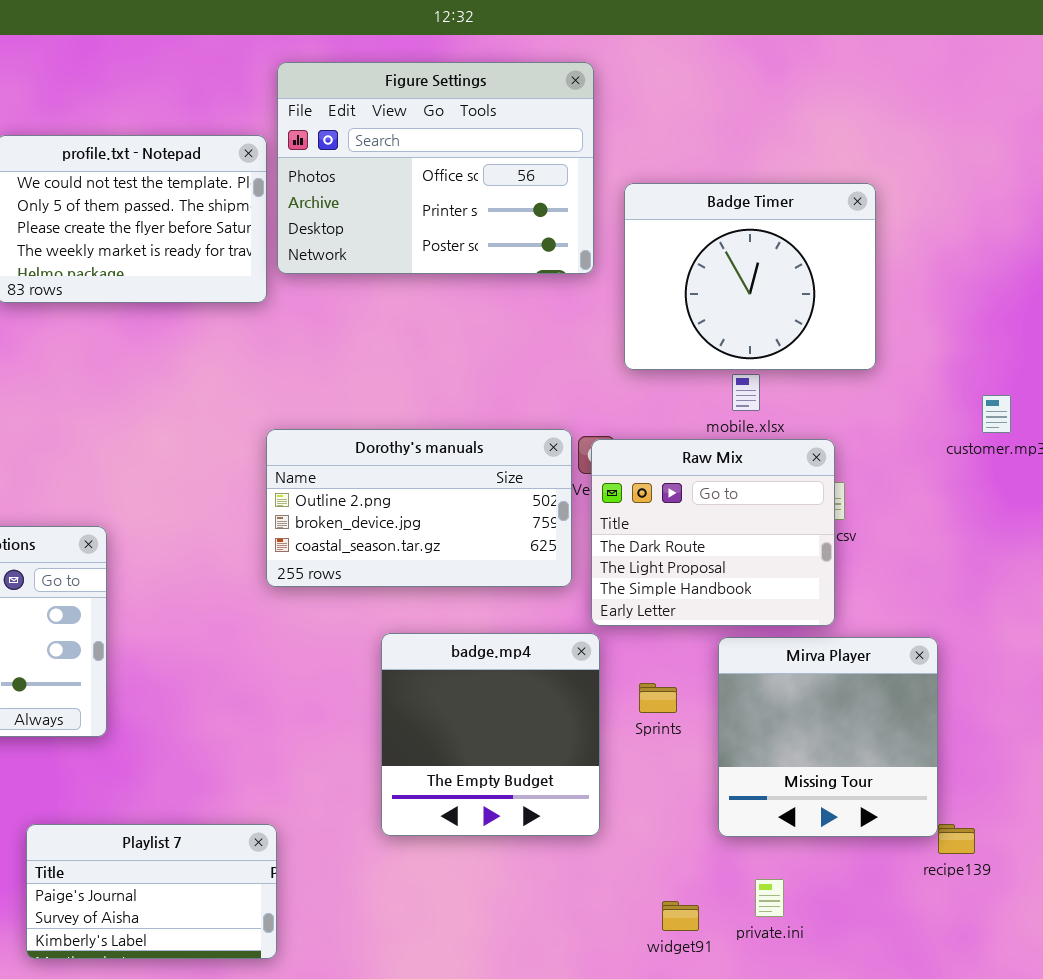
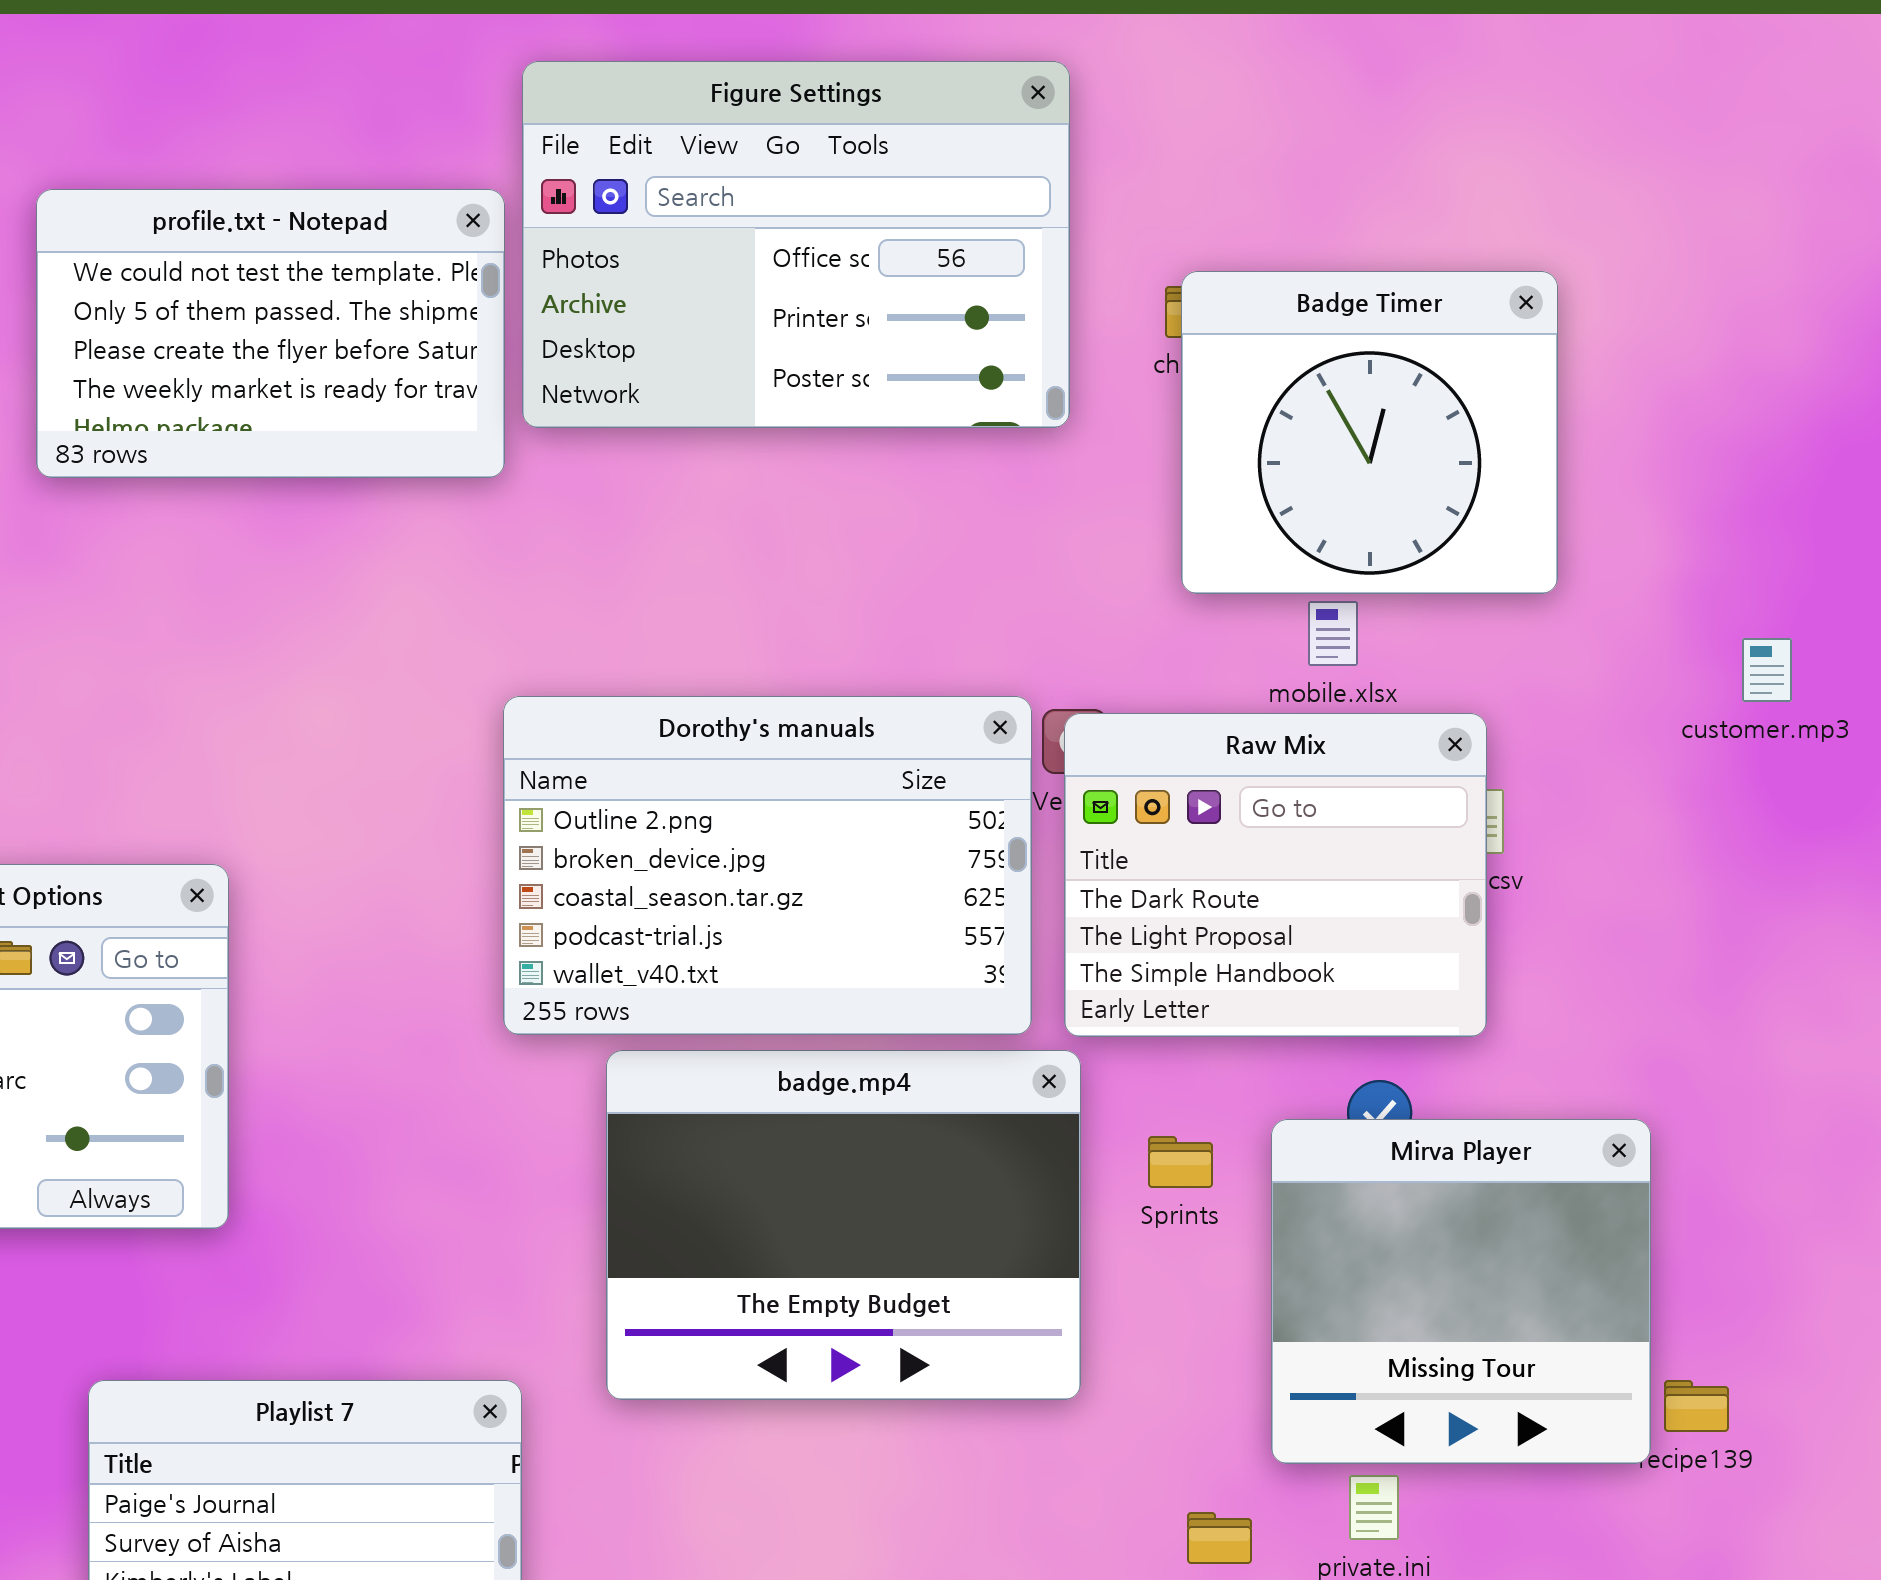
Badge Timer: [624,183,876,370] -> [1181,271,1558,594], resized
Dorothy's manuals: [266,429,572,587] -> [503,696,1032,1035], resized
badge.mp4: [381,633,600,836] -> [606,1050,1081,1400], resized
Mirva Player: [718,637,938,837] -> [1271,1119,1651,1464], moved

